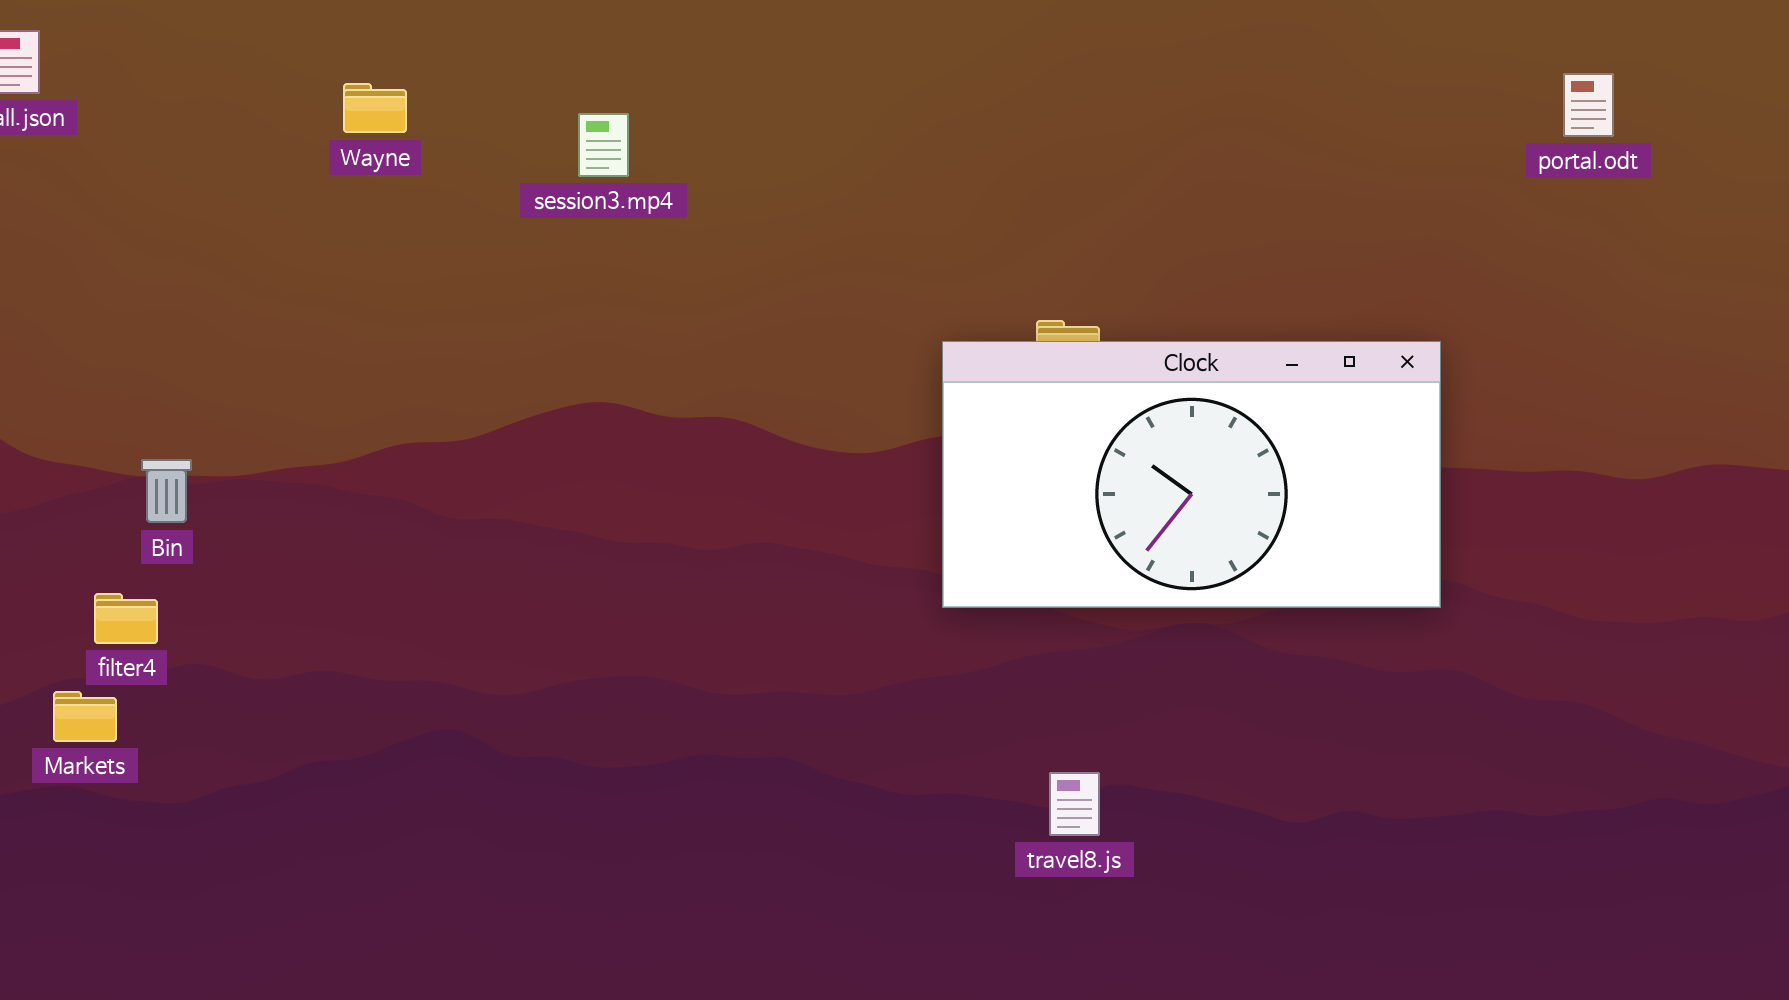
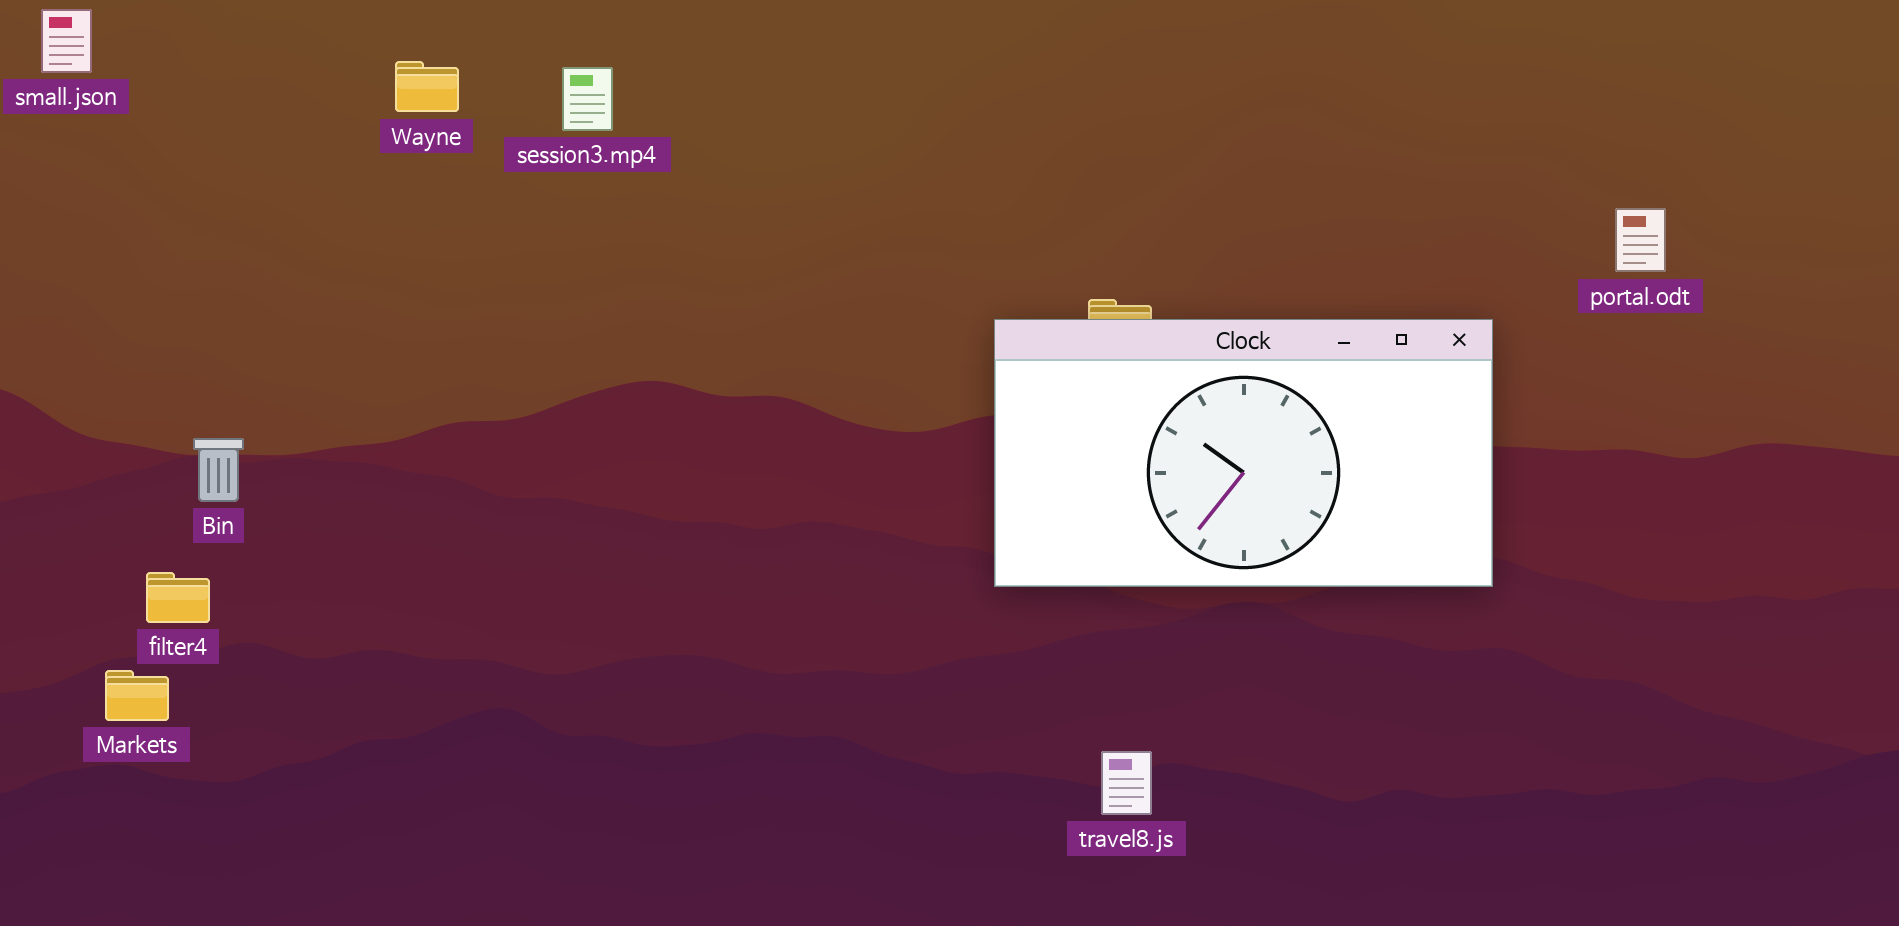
portal.odt: [1563,73,1614,137] -> [1615,208,1666,272], moved
session3.mp4: [578,113,629,177] -> [562,67,613,131], moved

